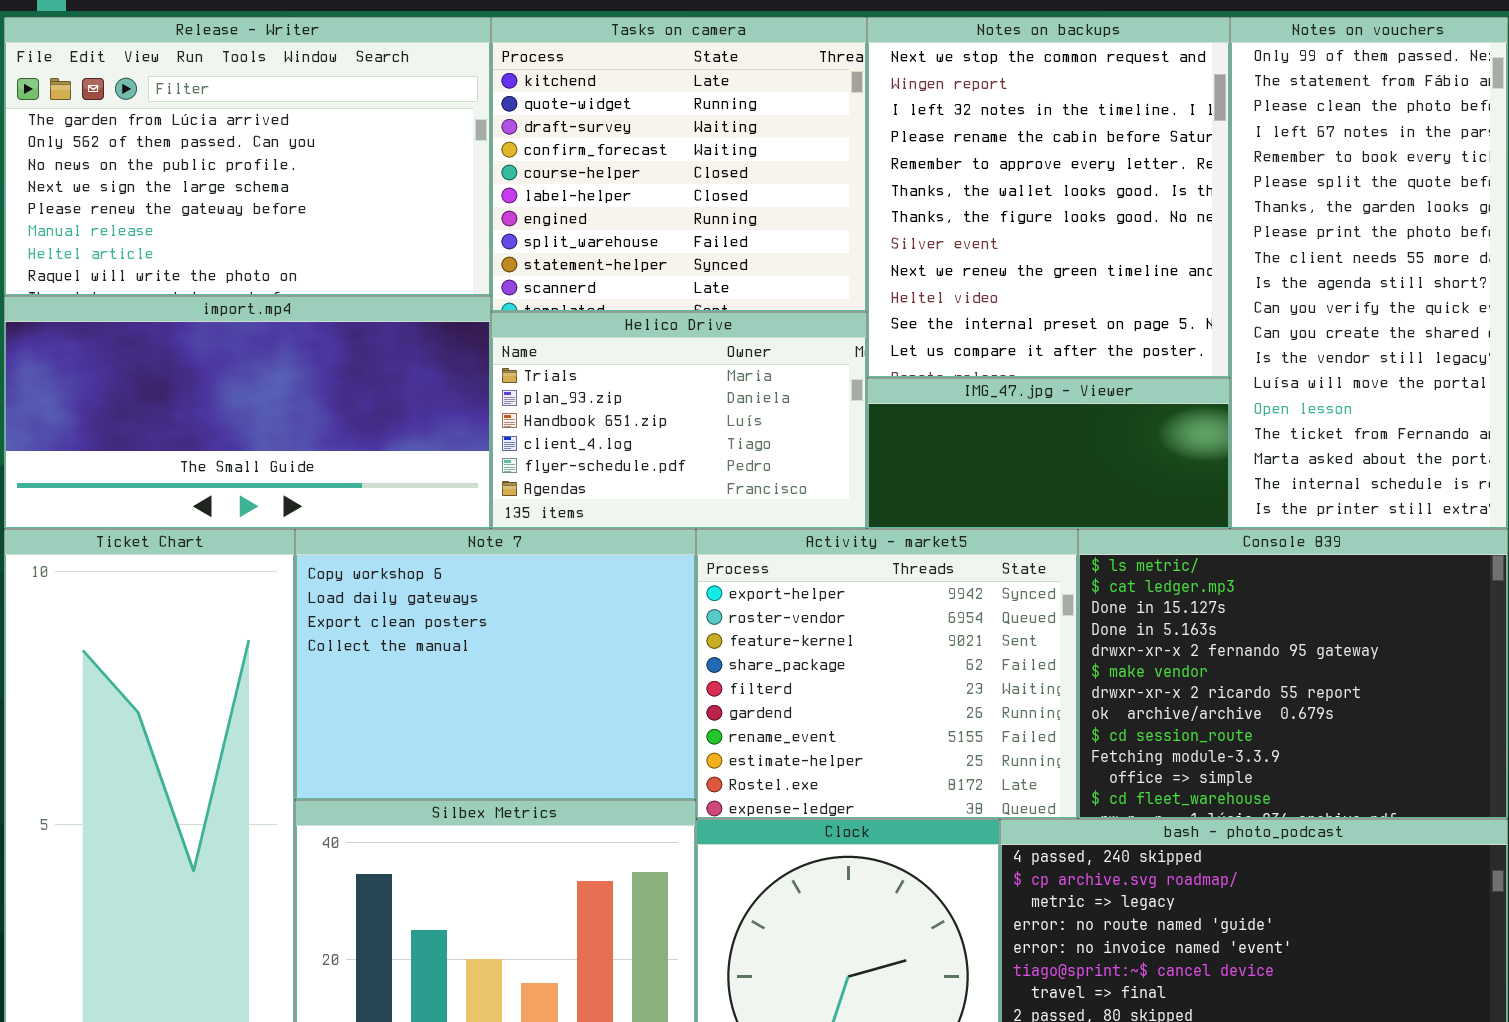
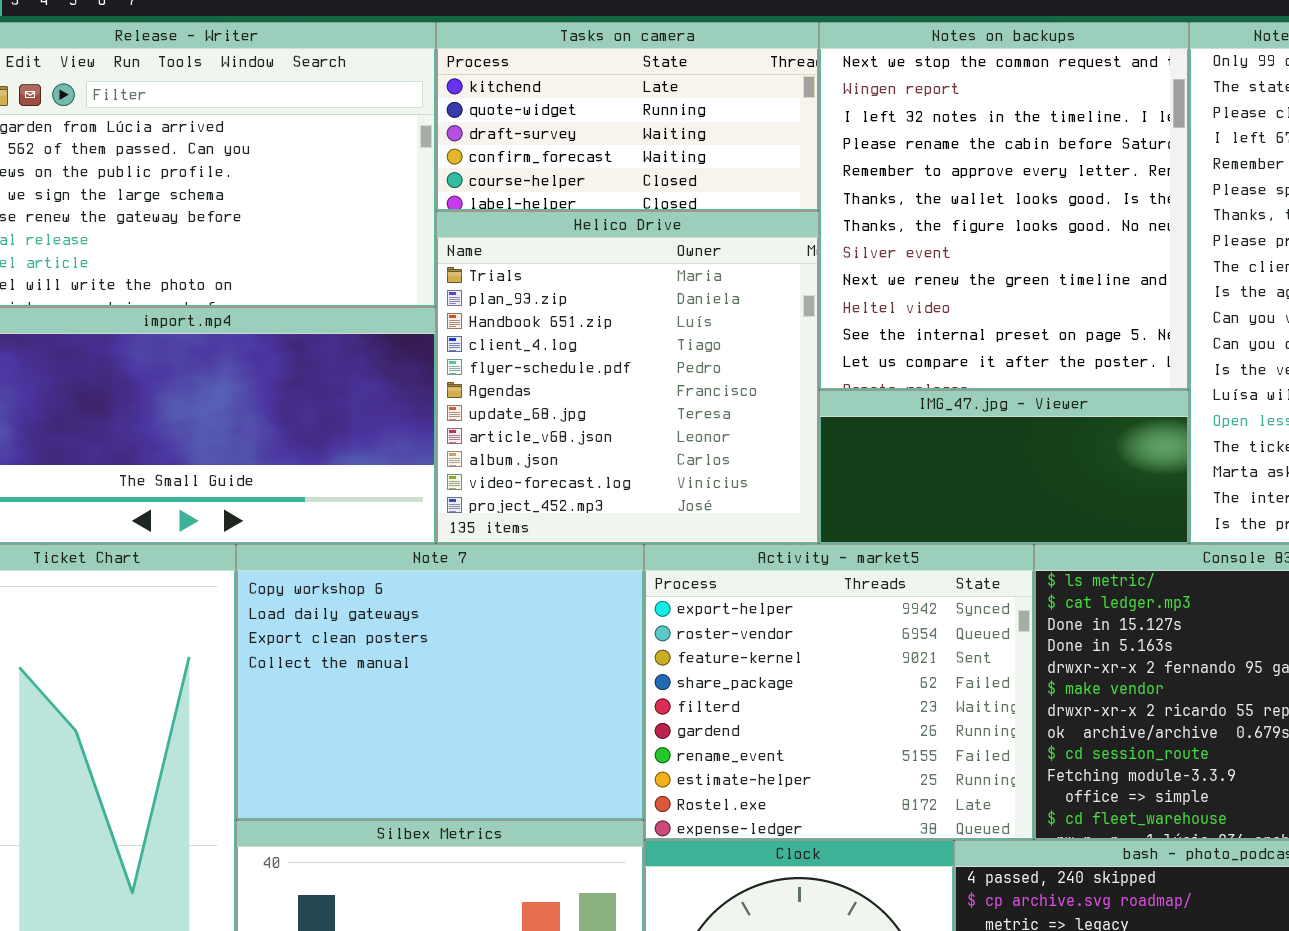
Tasks on camera: [491,17,867,312] -> [436,22,819,211], resized
Helico Drive: [491,312,867,529] -> [436,211,819,544], resized

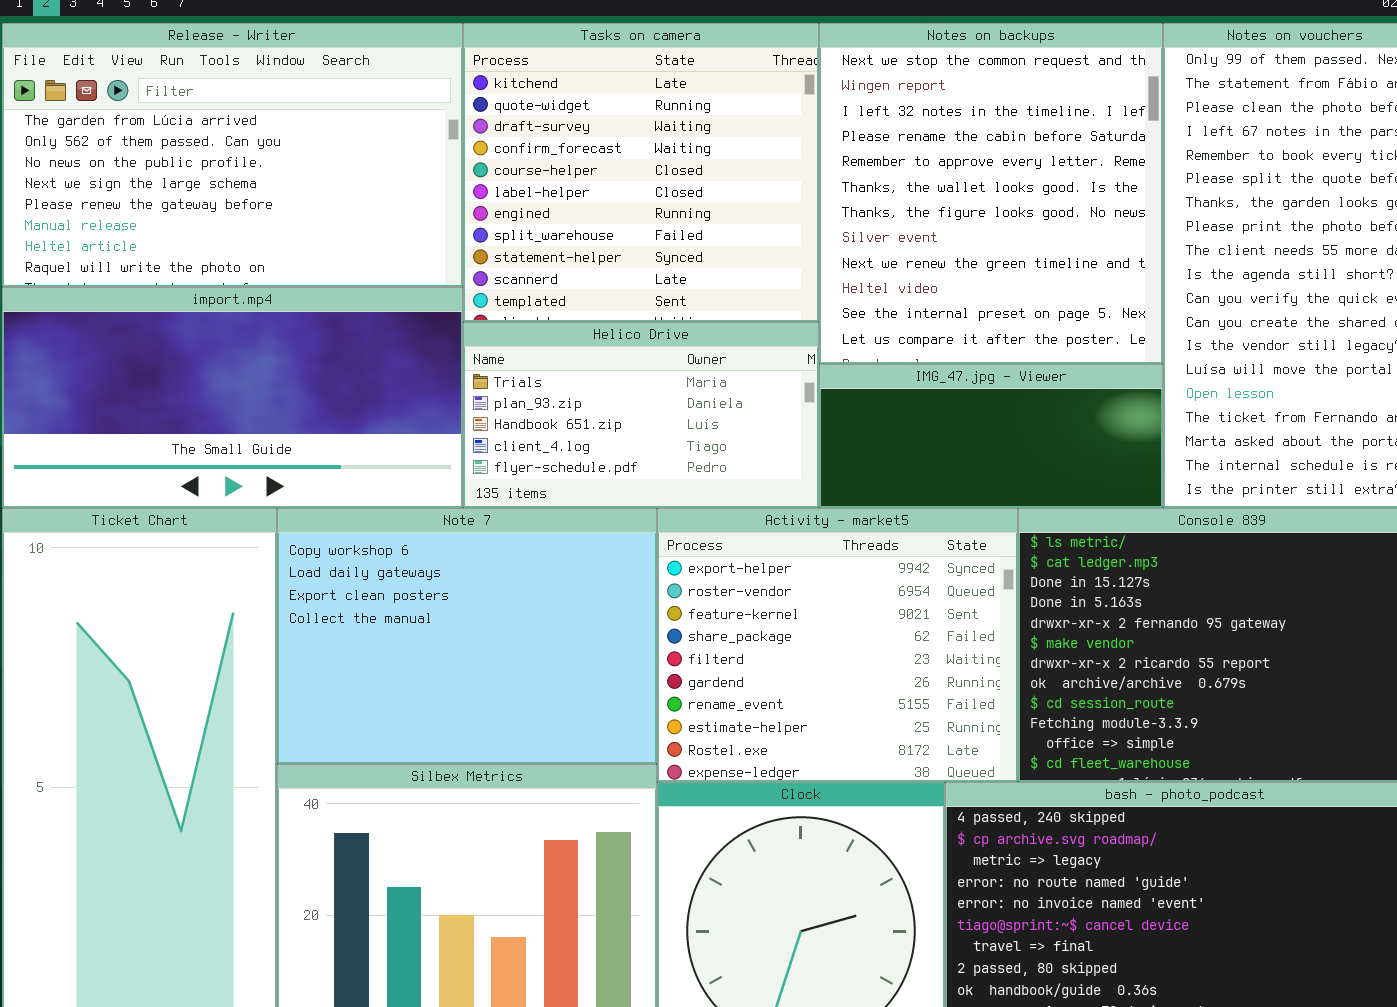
Tasks on camera: [436,22,819,211] -> [463,23,819,322], resized
Helico Drive: [436,211,819,544] -> [463,322,819,508], resized

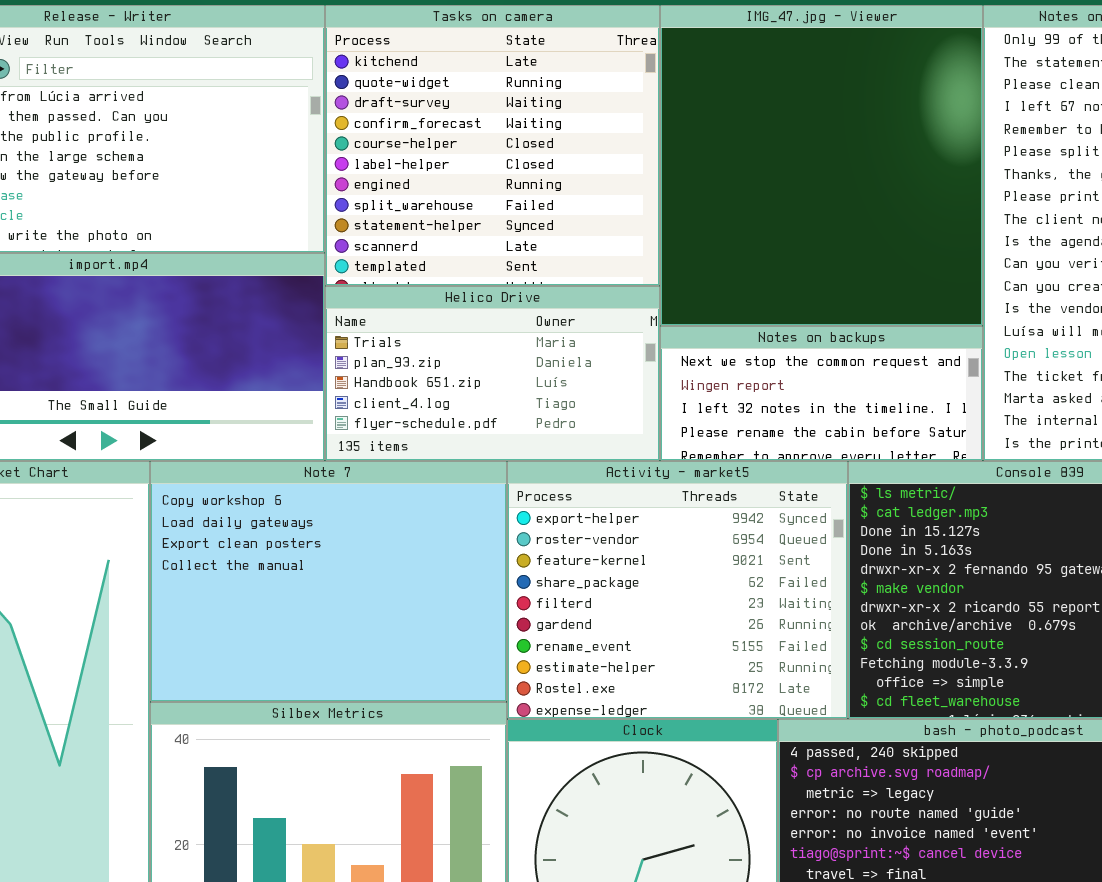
Notes on backups: [819,23,1163,364] -> [660,326,983,461], moved, resized
IMG_47.jpg - Viewer: [819,364,1163,508] -> [660,5,983,326], moved, resized

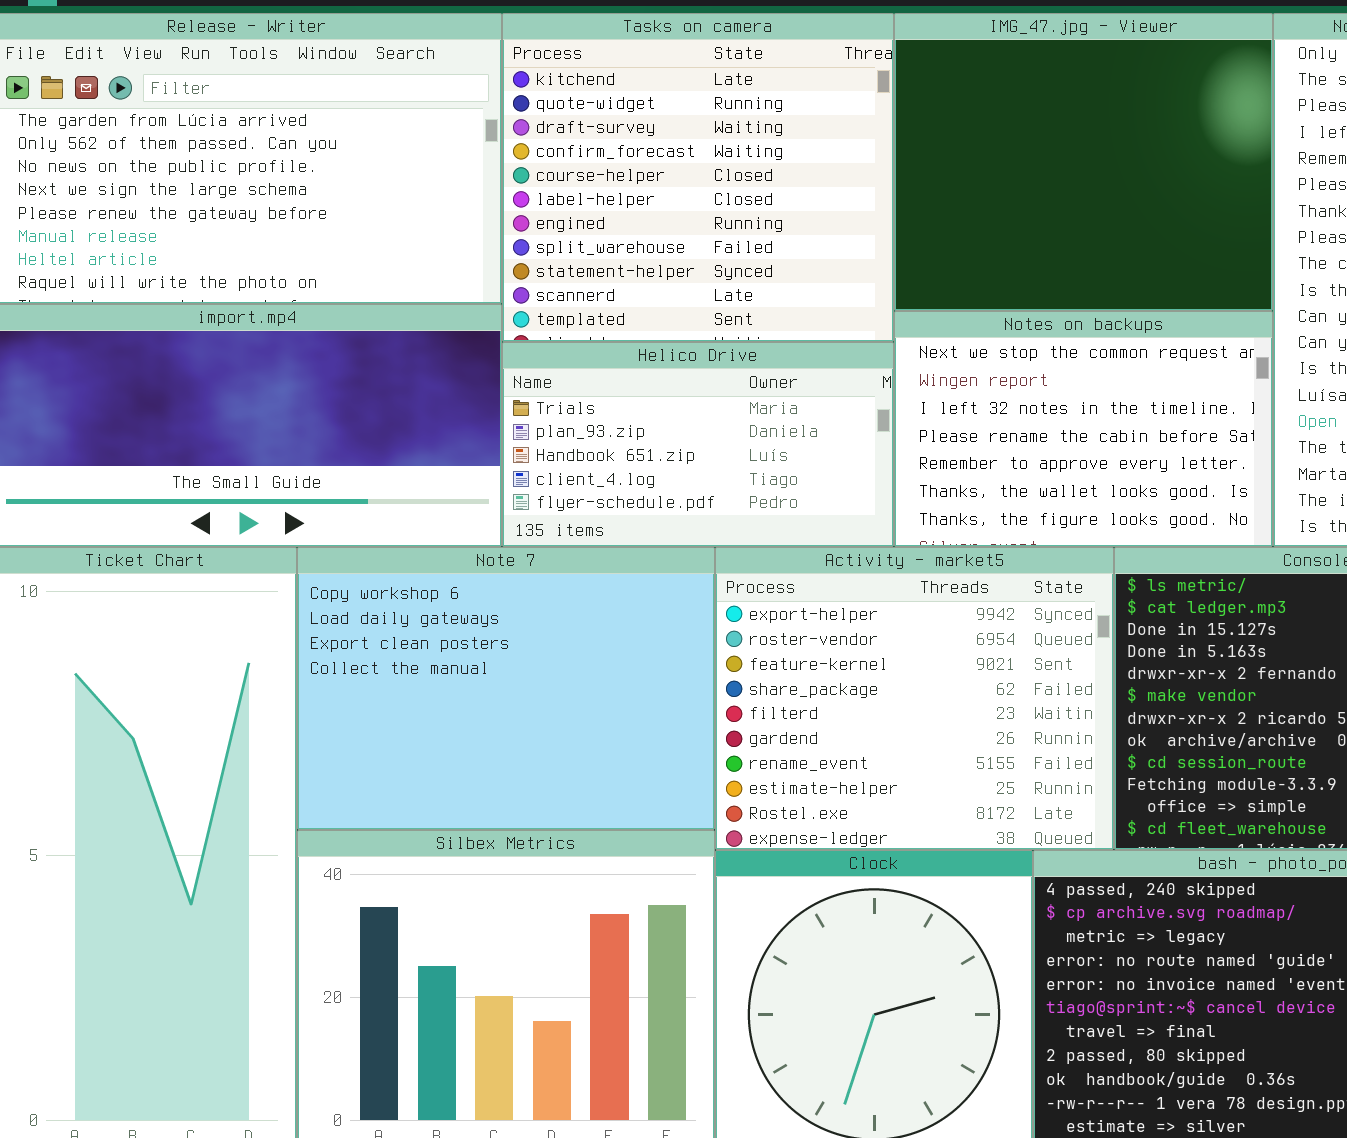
IMG_47.jpg - Viewer: [660,5,983,326] -> [894,13,1273,311], resized
Notes on backups: [660,326,983,461] -> [894,311,1273,547], resized

